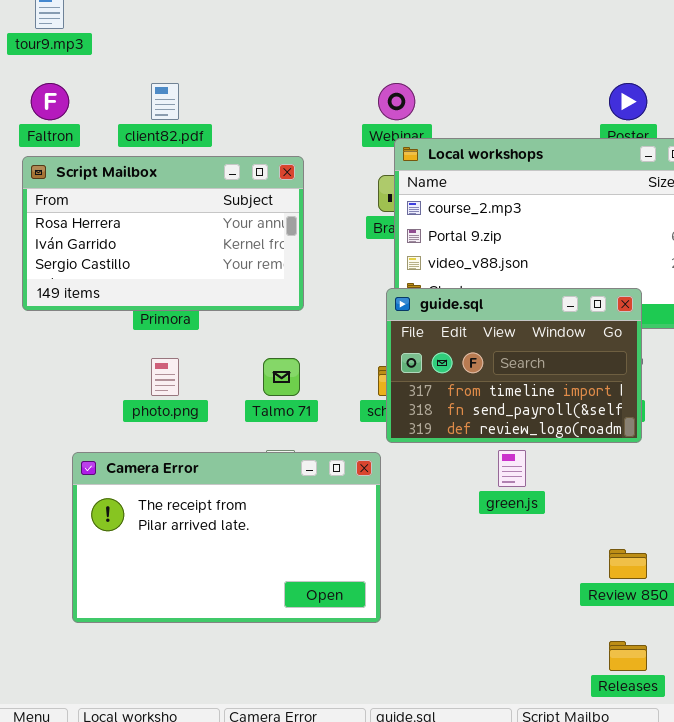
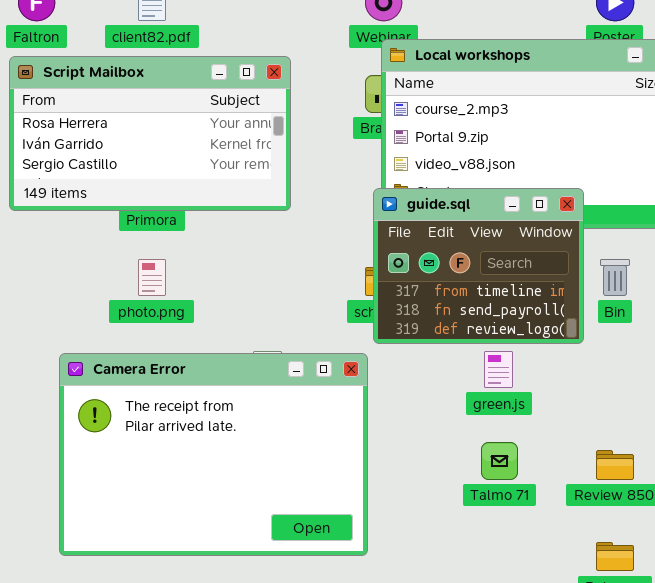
guide.sql: [386,288,642,443] -> [373,188,584,344], resized
Talmo 71: [263,358,300,396] -> [481,442,518,480], moved
Camera Error: [72,452,381,623] -> [59,353,368,556], resized

